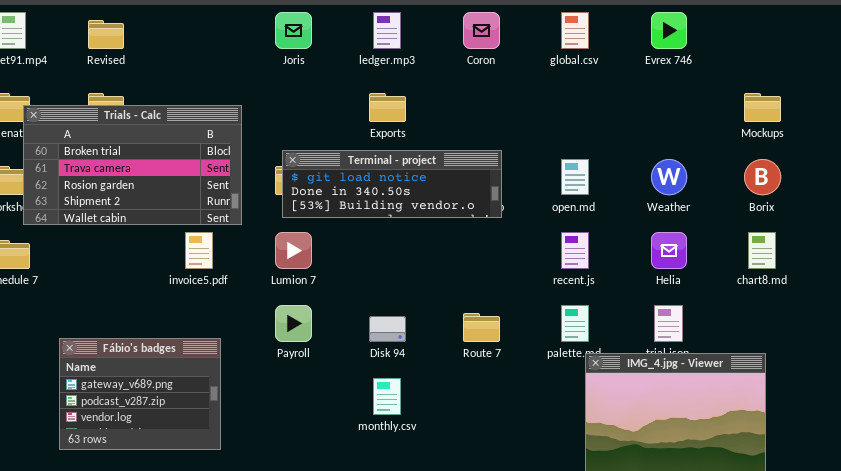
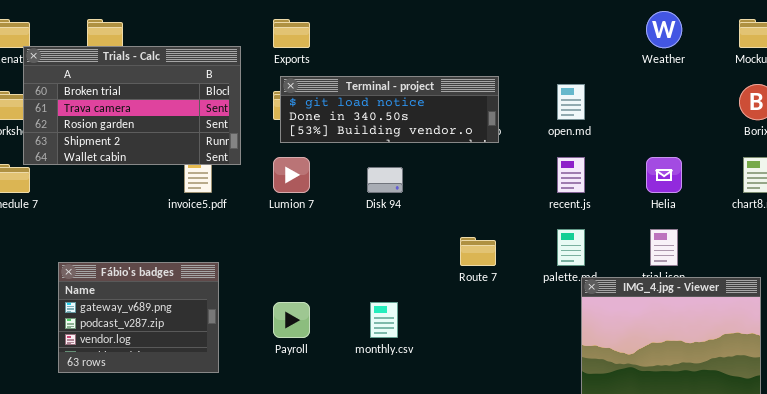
Exports: [369,93,406,122] -> [273,19,310,48], moved
Trials - Calc: [23,105,242,225] -> [23,46,241,165], moved
Weather: [651,159,687,195] -> [646,11,682,48], moved
Payroll: [275,305,312,342] -> [273,302,310,338], moved
Disk 94: [369,316,406,342] -> [367,167,403,193], moved

